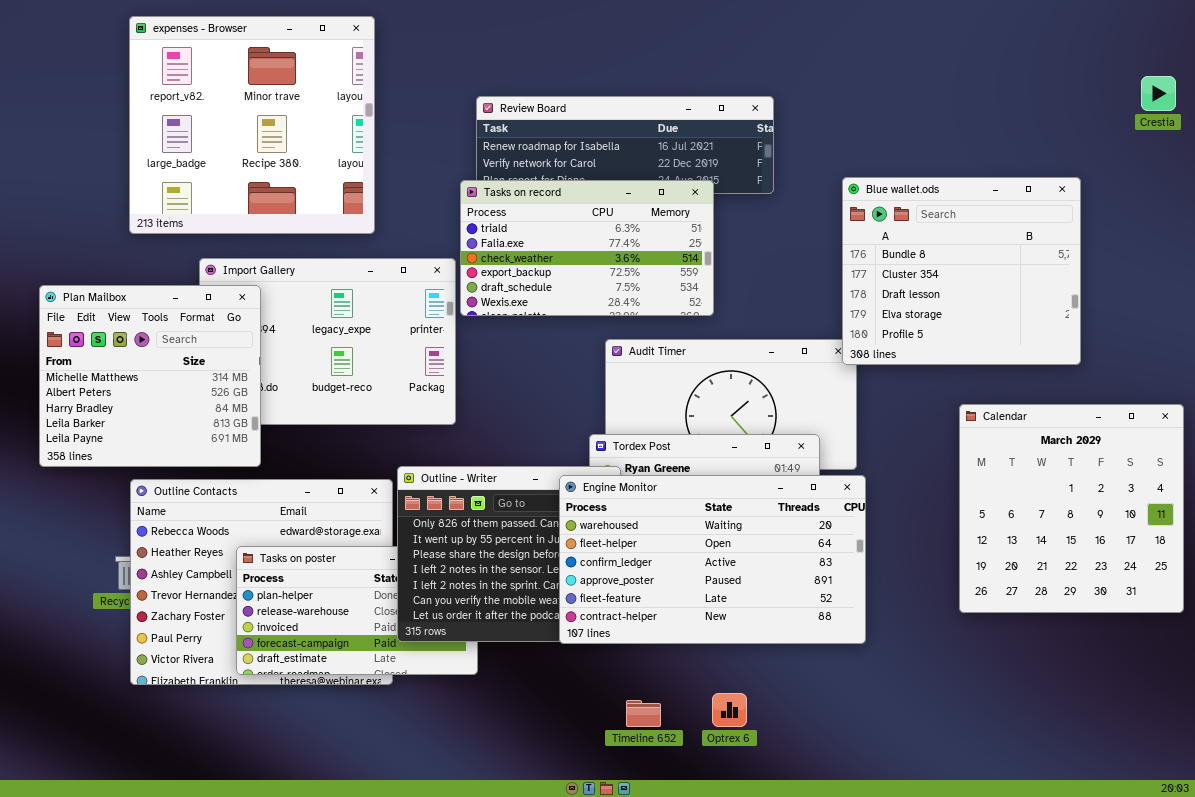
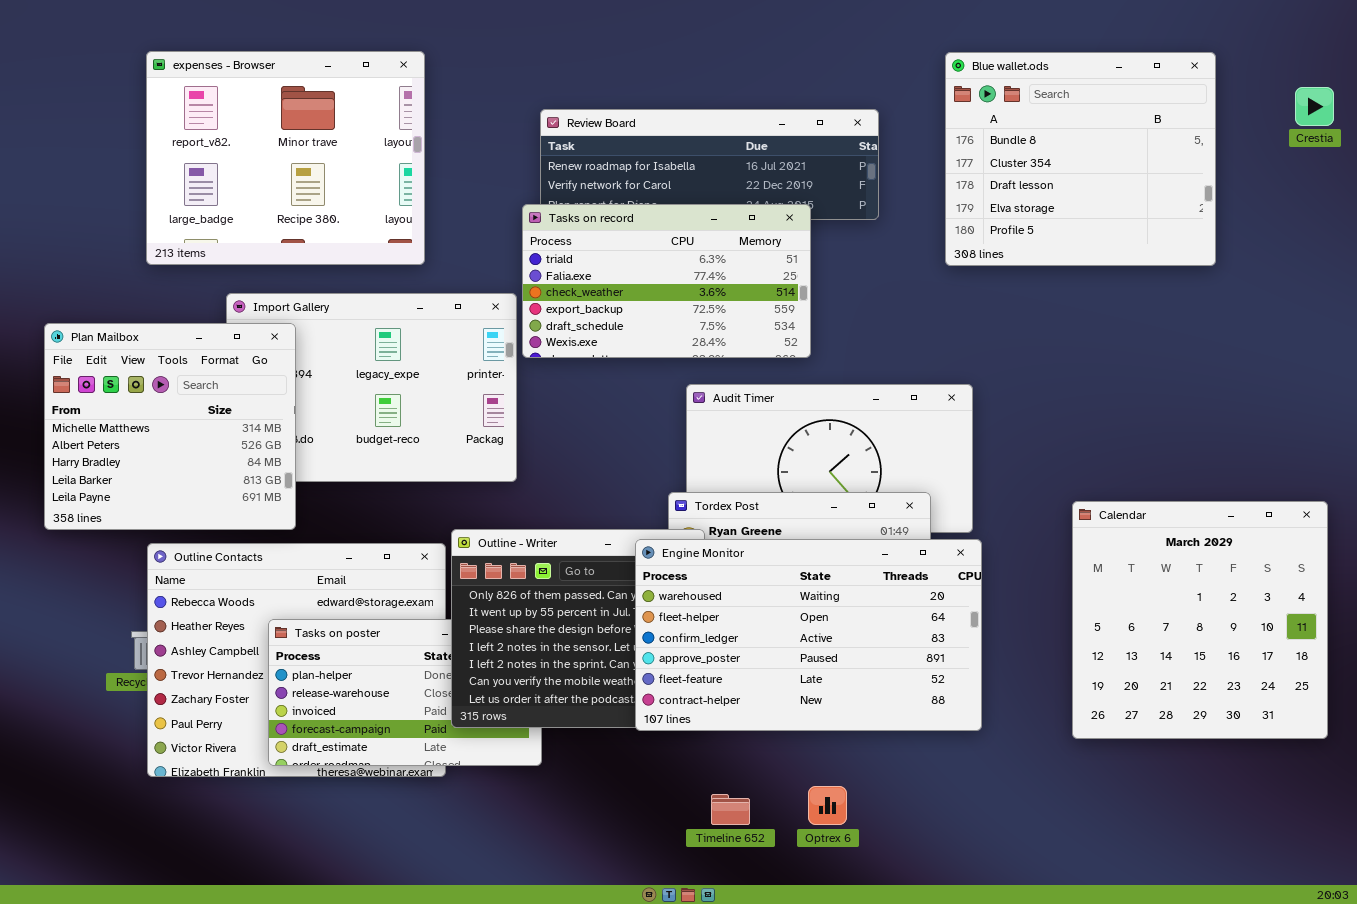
expenses - Browser: [129,16,375,234] -> [146,51,425,265], resized
Blue wallet.ods: [842,177,1081,365] -> [945,52,1216,266], moved
Calendar: [959,404,1184,613] -> [1072,501,1328,739], moved

